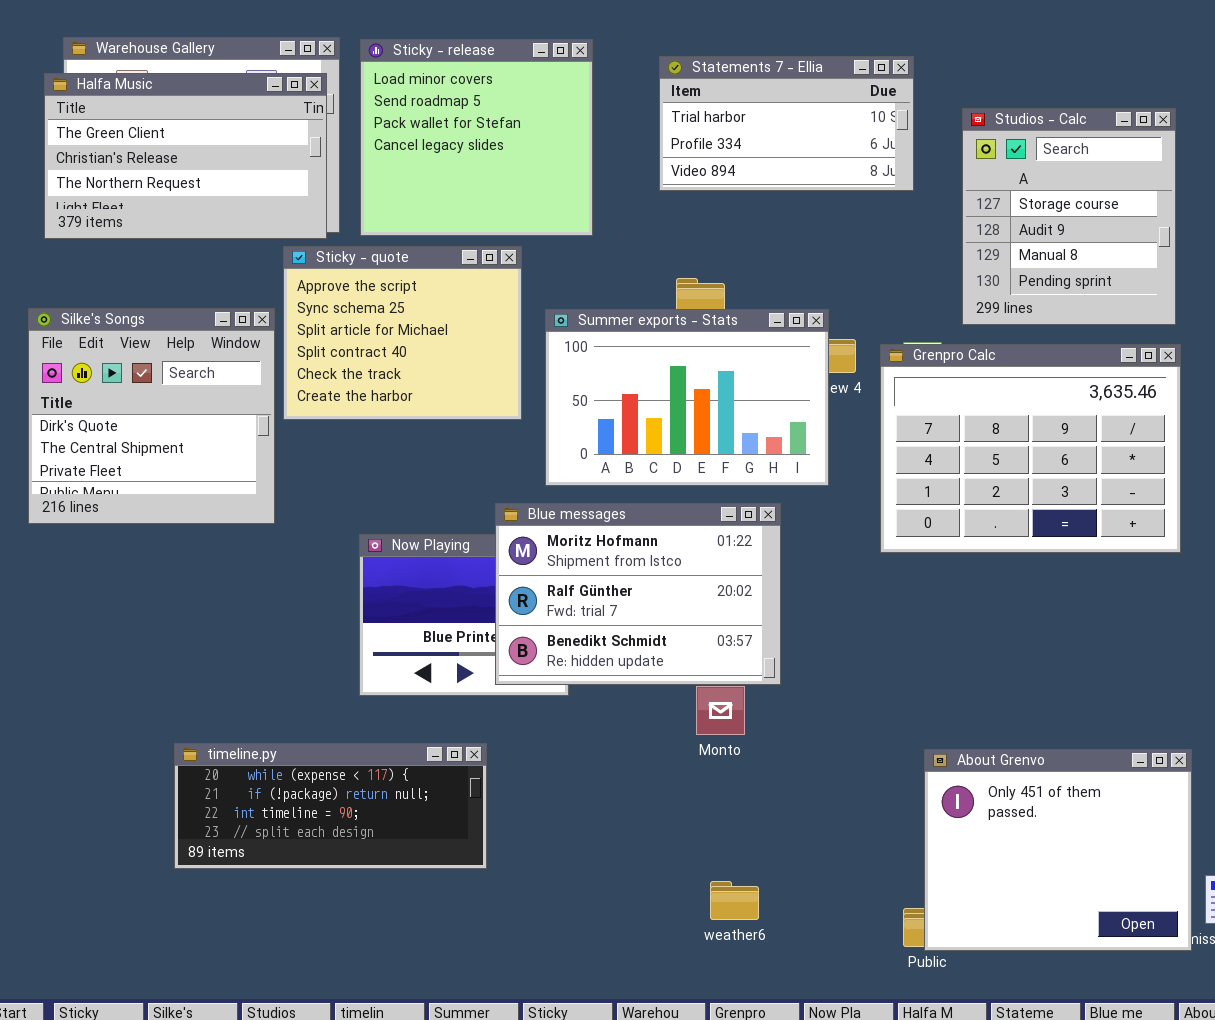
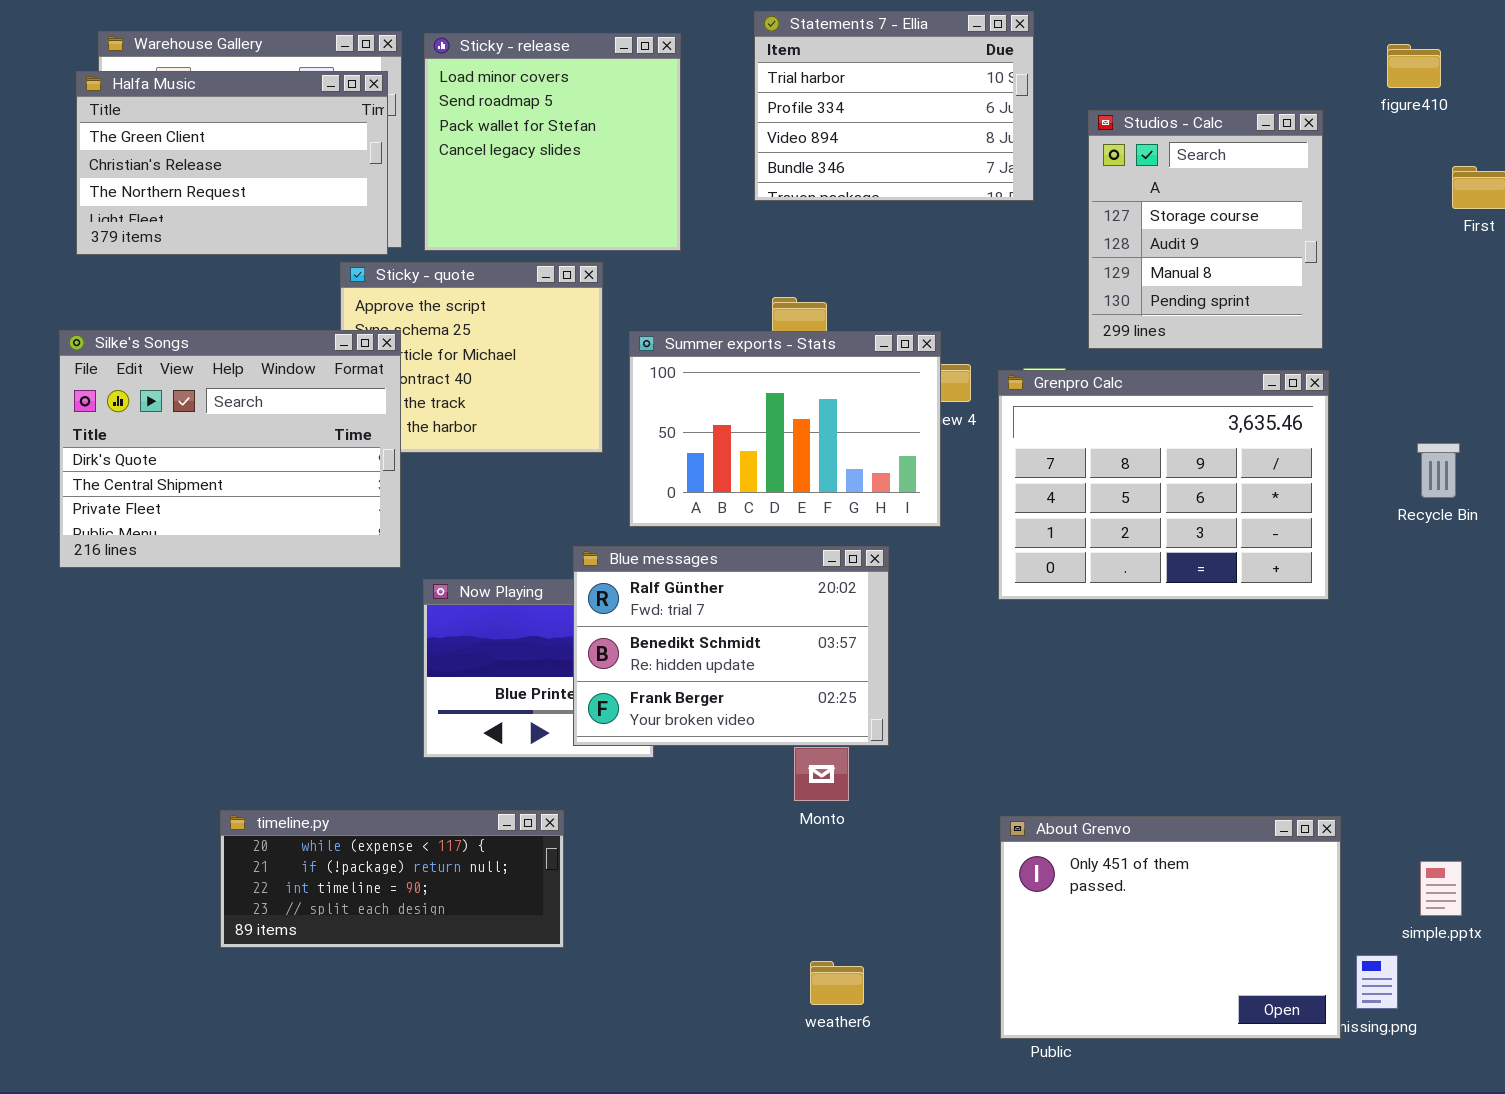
Statements 7 - Ellia: [659,56,914,191] -> [754,11,1034,201], resized
Silke's Songs: [28,308,275,524] -> [59,330,401,568], resized
Blue messages: [495,503,781,685] -> [573,546,889,746], scrolled down 1 row
About Grenvo: [924,749,1192,951] -> [1000,816,1341,1039], resized

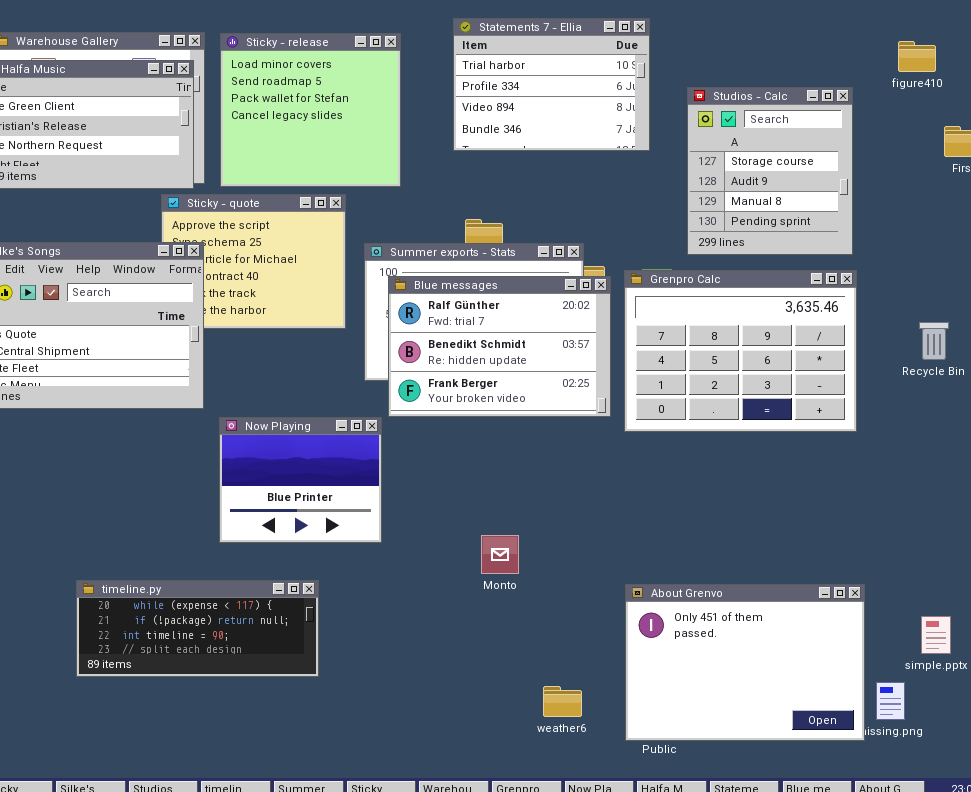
Blue messages: [573,546,889,746] -> [388,276,611,417], moved
weather6: [810,961,864,1005] -> [543,686,582,717], moved

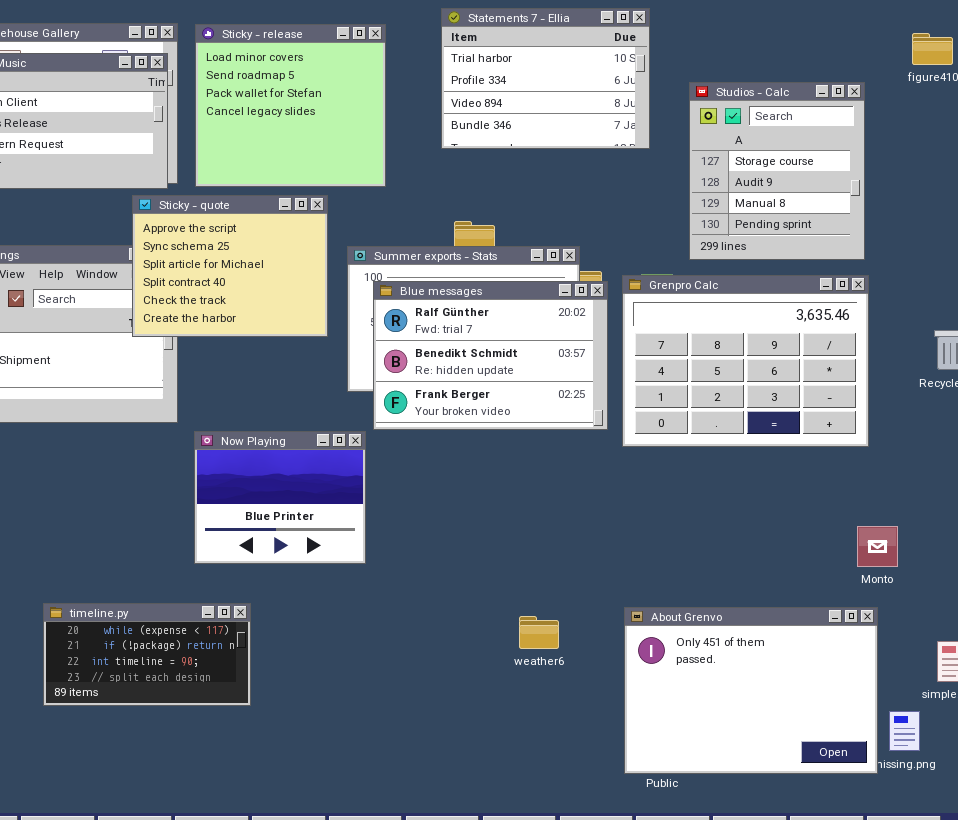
Sticky - quote: [161,194,346,329] -> [132,195,328,337], raised
Monto: [481,535,519,574] -> [857,526,898,567], moved
timeline.py: [76,580,319,677] -> [43,603,251,706], resized
weather6: [543,686,582,717] -> [519,616,559,649], moved

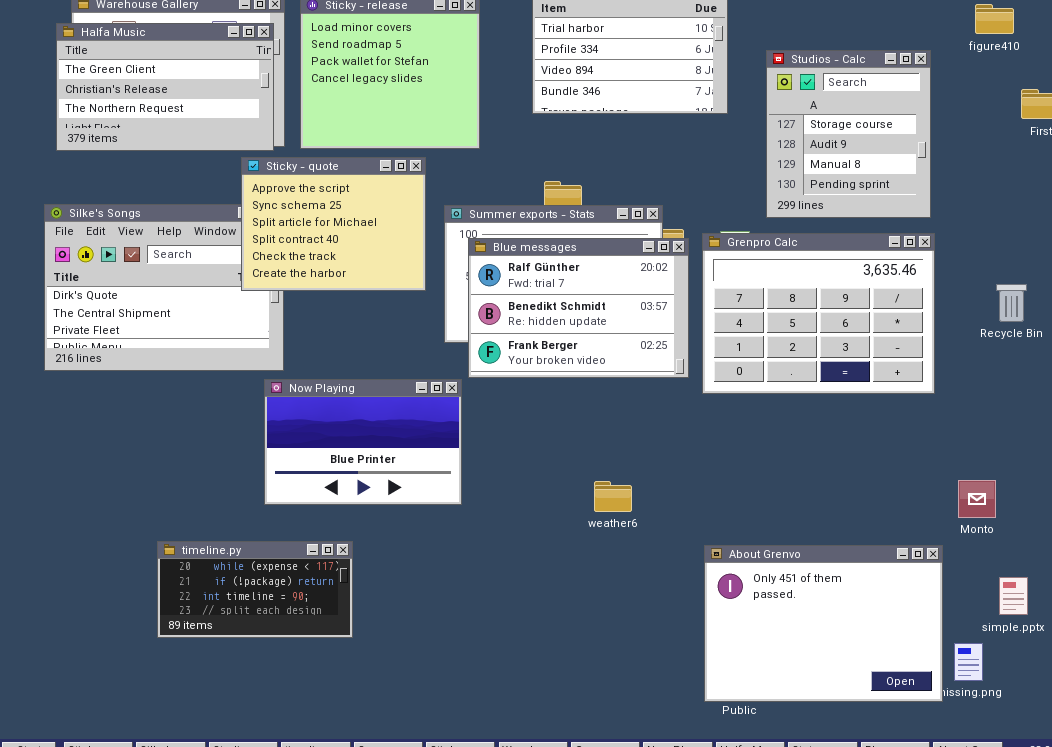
Now Playing: [194,431,366,564] -> [264,379,462,505], resized
Monto: [857,526,898,567] -> [958,480,996,518], moved
weather6: [519,616,559,649] -> [594,481,632,512], moved

